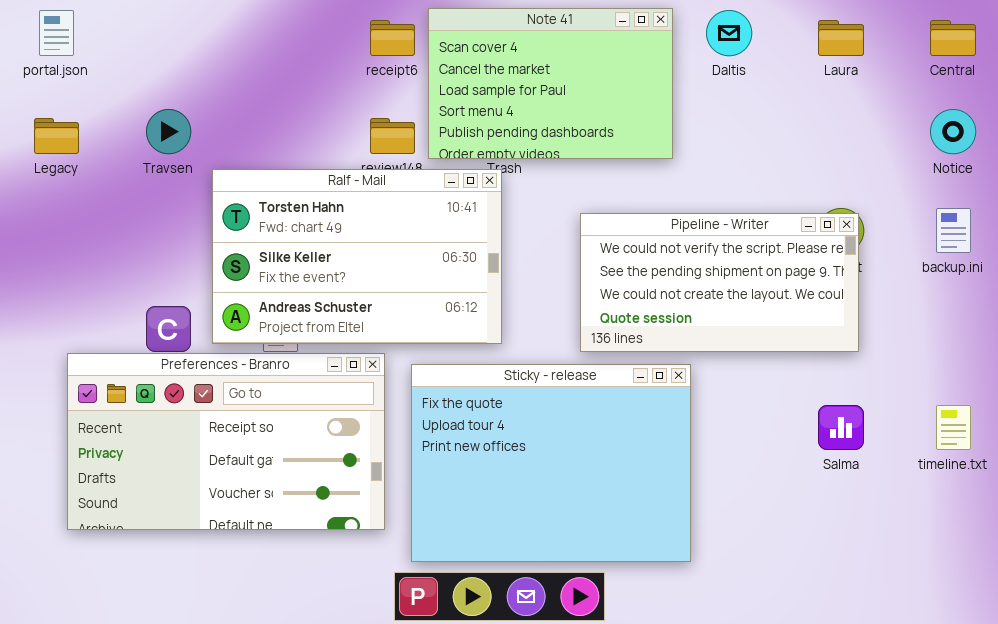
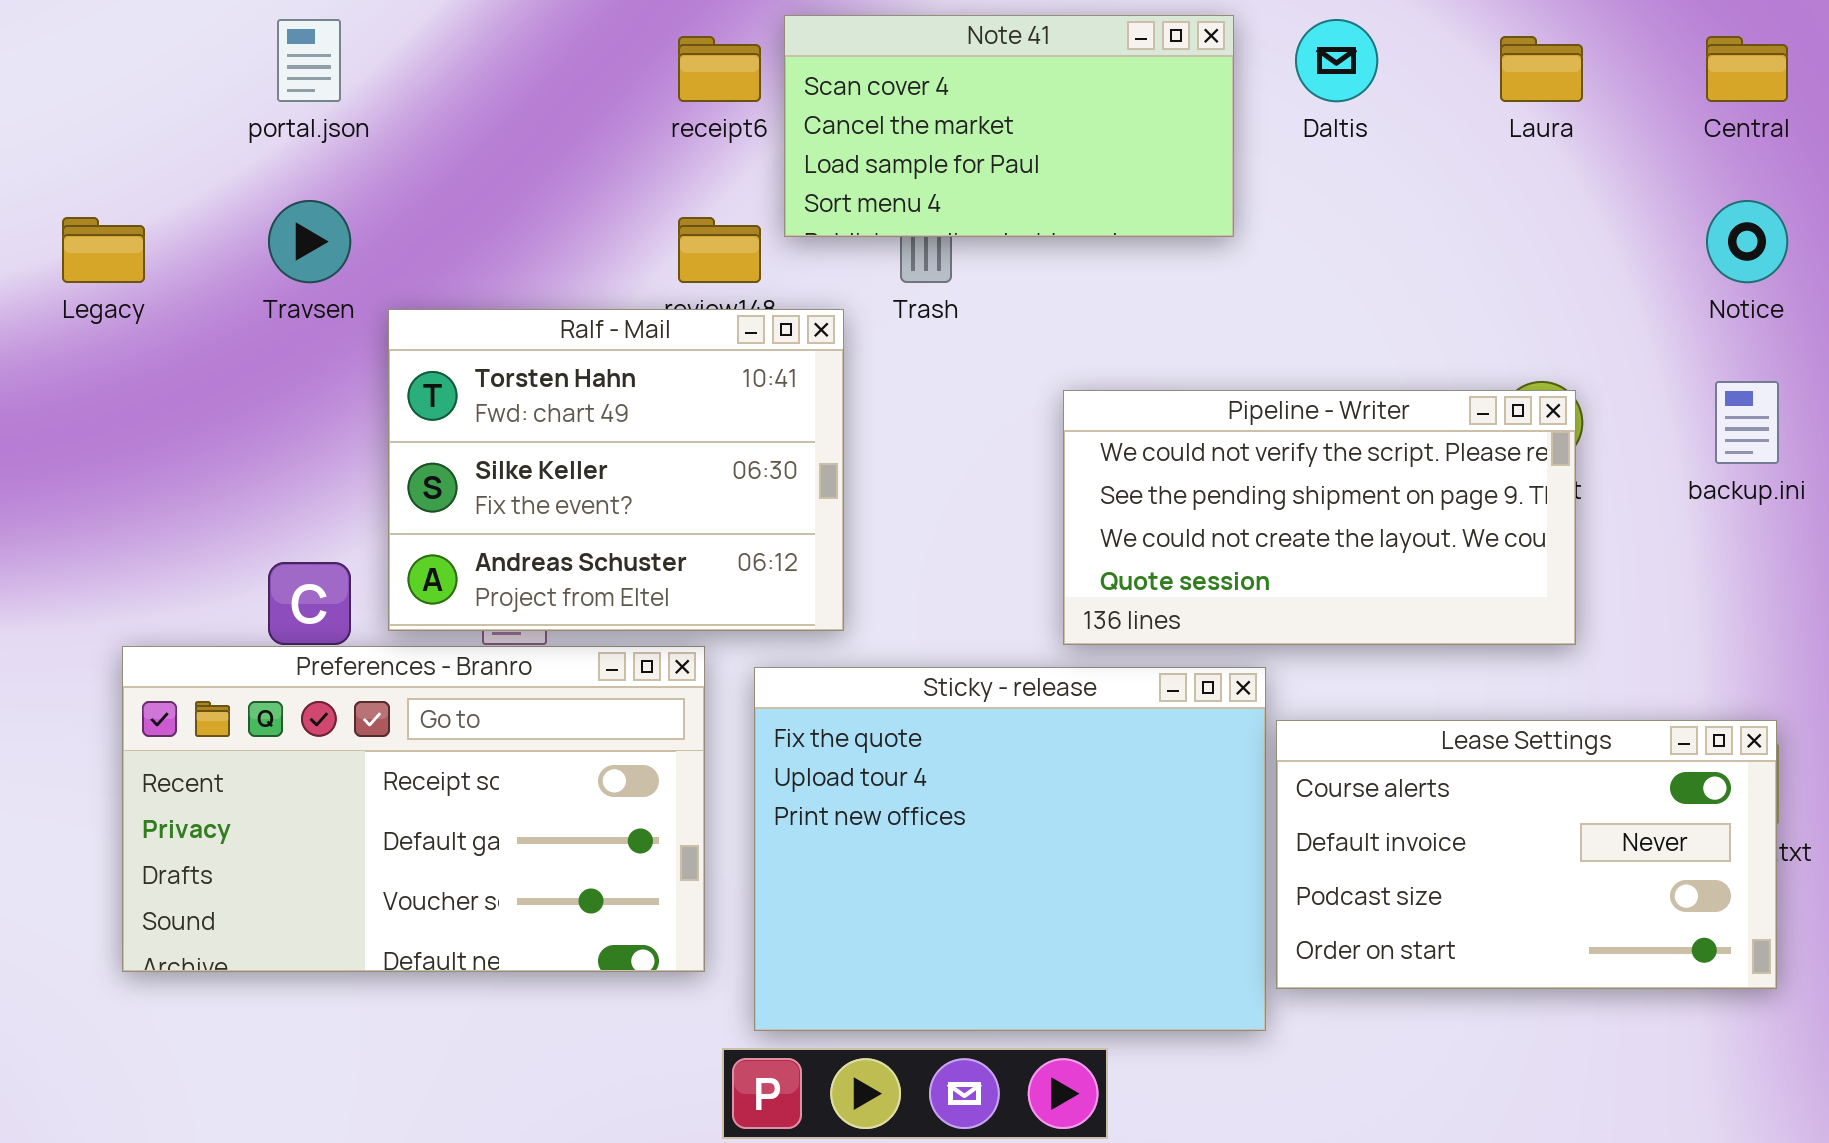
Note 41: [428,8,673,159] -> [784,15,1234,237], resized
portal.json: [39,10,74,56] -> [277,19,341,102], moved
Ralf - Mail: [212,169,502,344] -> [388,309,844,631], resized
Lease Settings: none -> [1276,720,1777,989], opened

